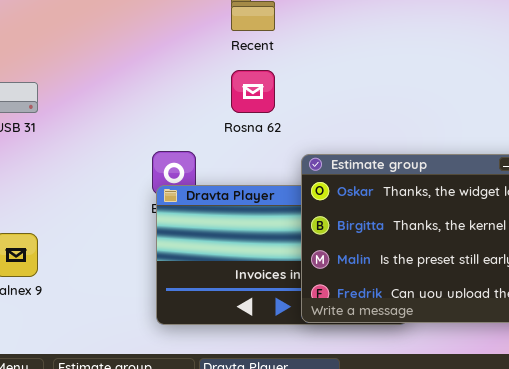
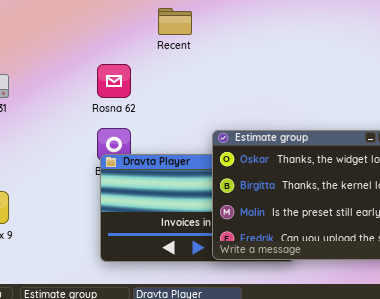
Rosna 62: [231,70,275,113] -> [97,64,131,98], moved

